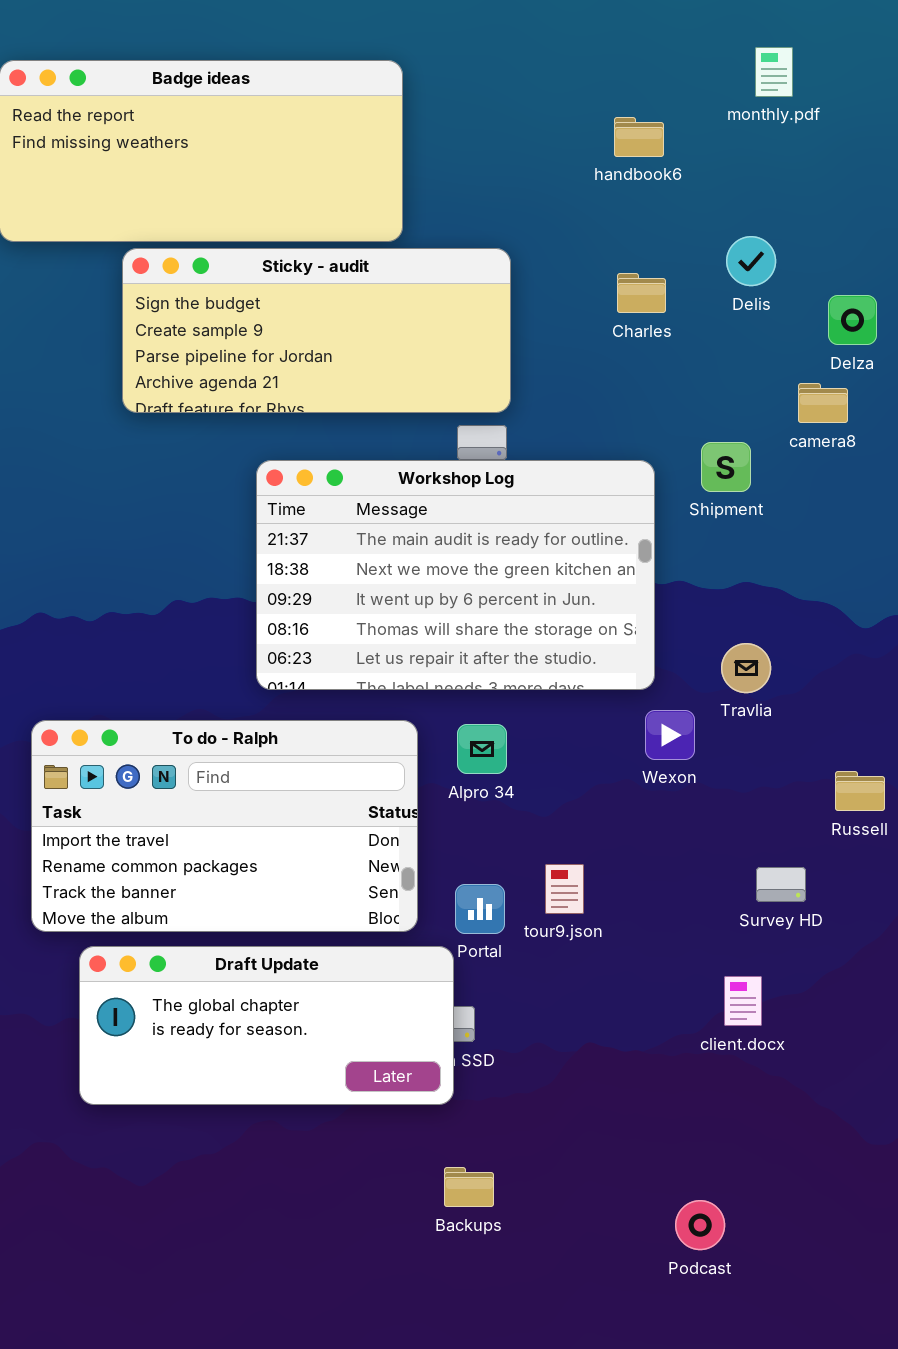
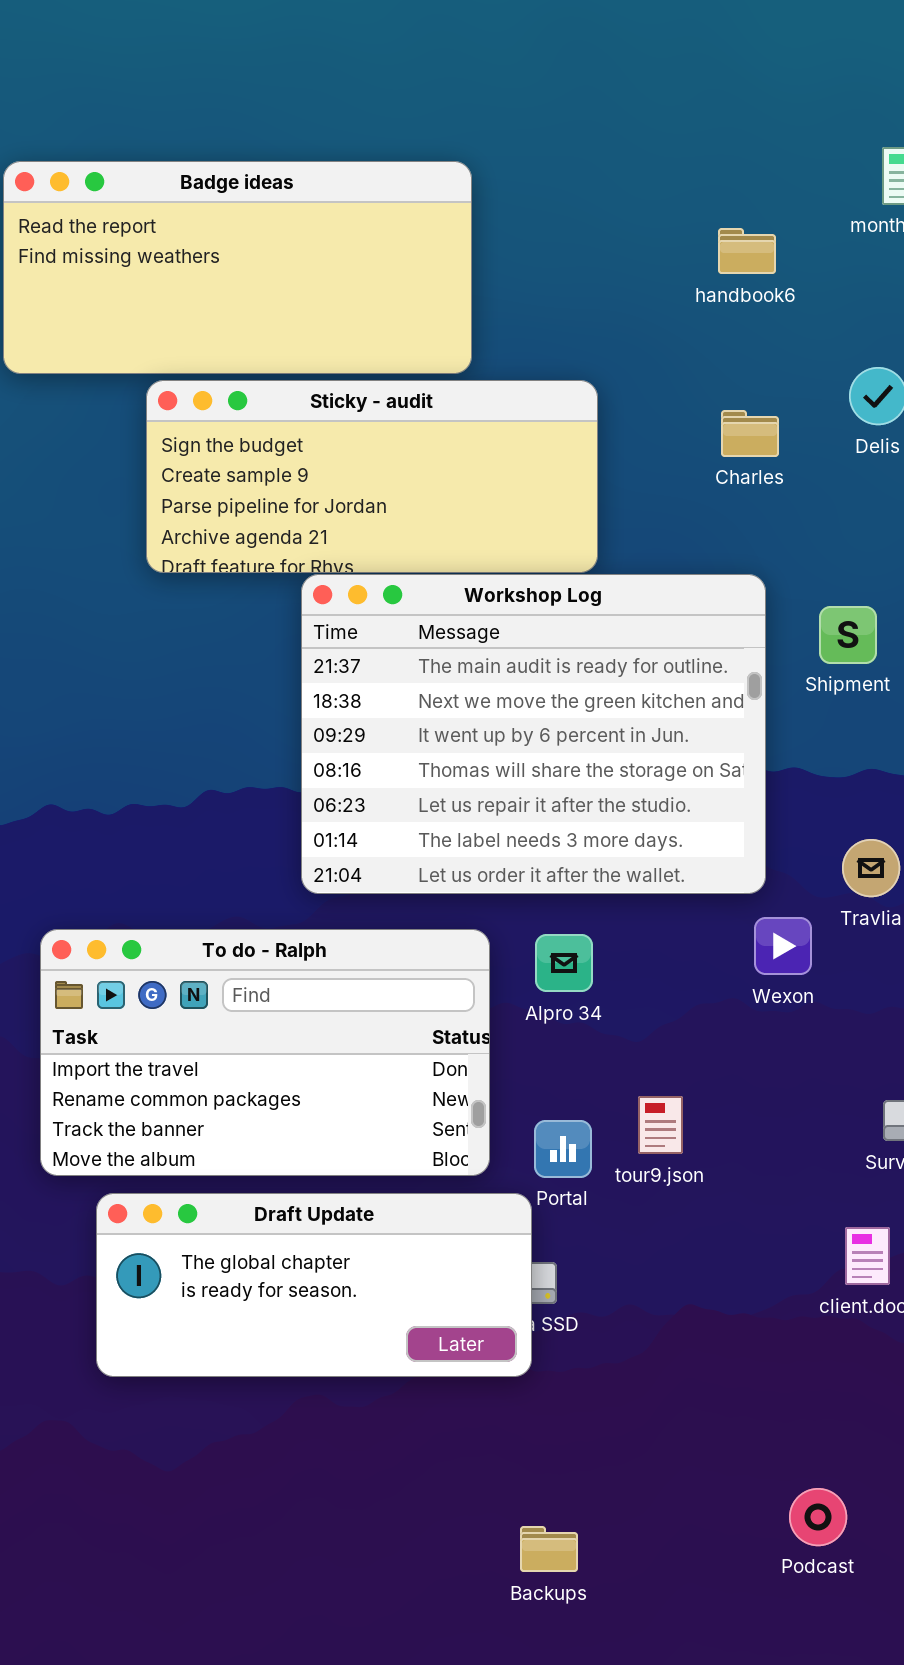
Workshop Log: [256,460,655,690] -> [301,574,766,894], resized
Backups: [444,1167,494,1207] -> [520,1526,578,1572], moved

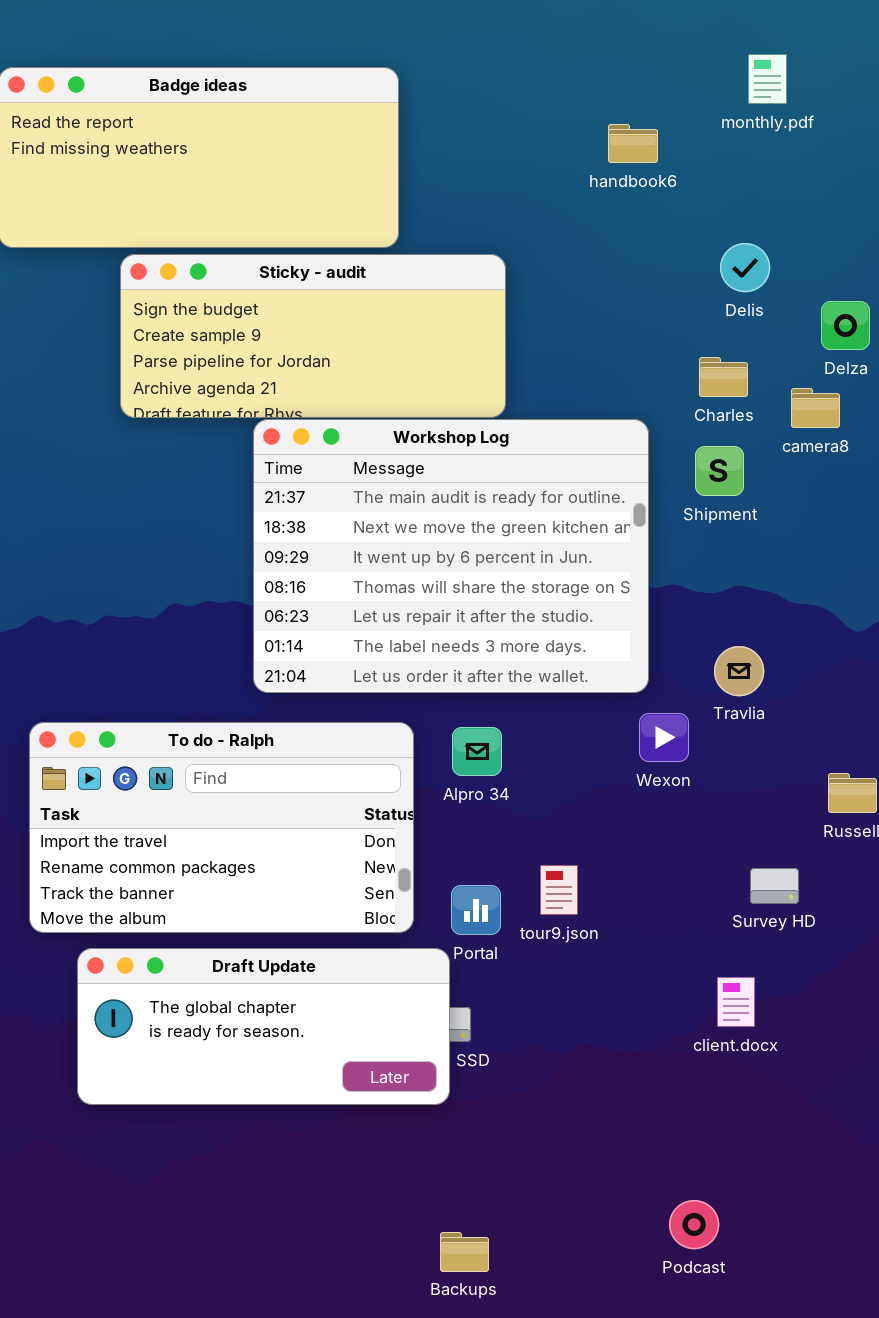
Charles: [721,410,779,457] -> [699,357,748,397], moved

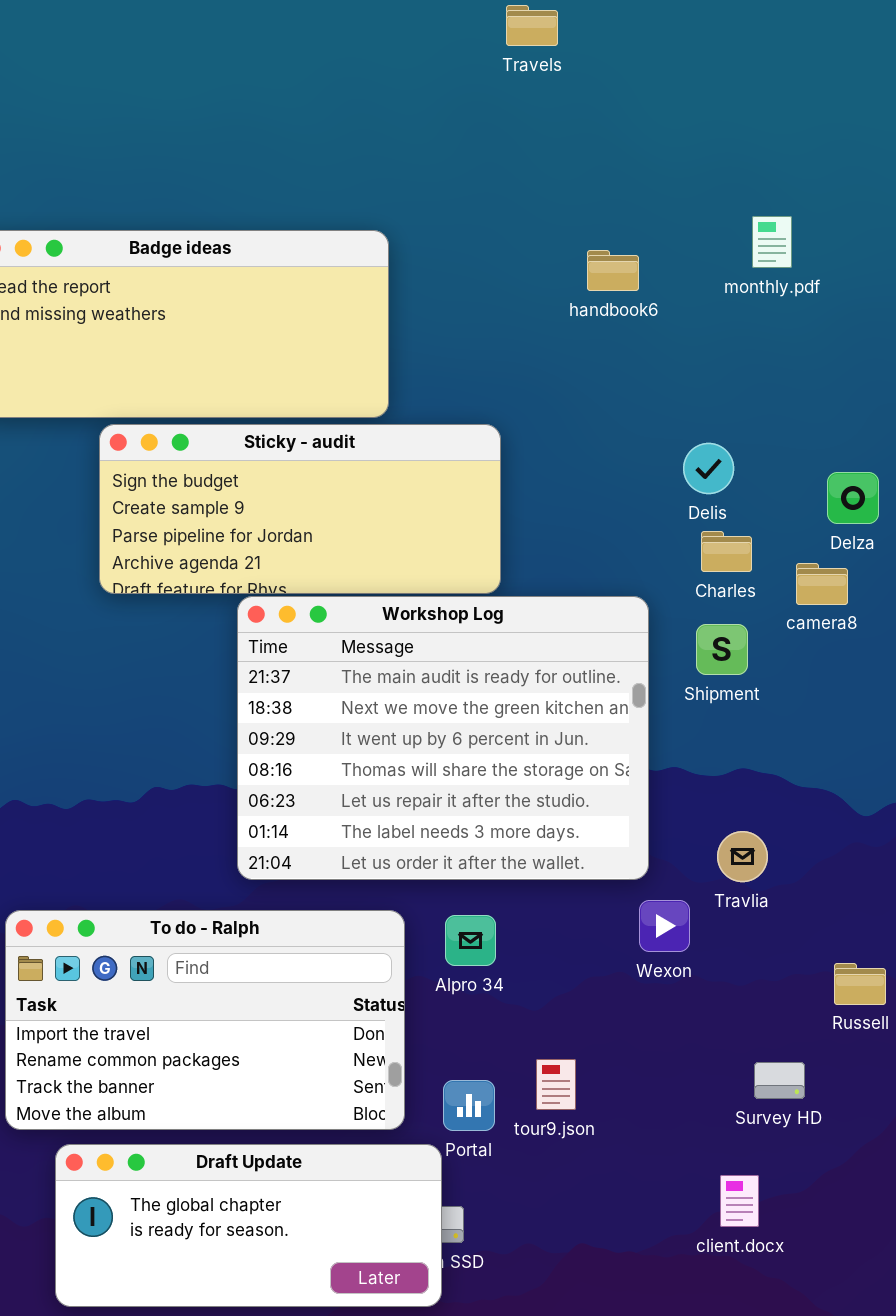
handbook6: [608,124,658,163] -> [587,250,639,291], moved
Delis: [720,243,770,292] -> [683,443,734,494], moved

